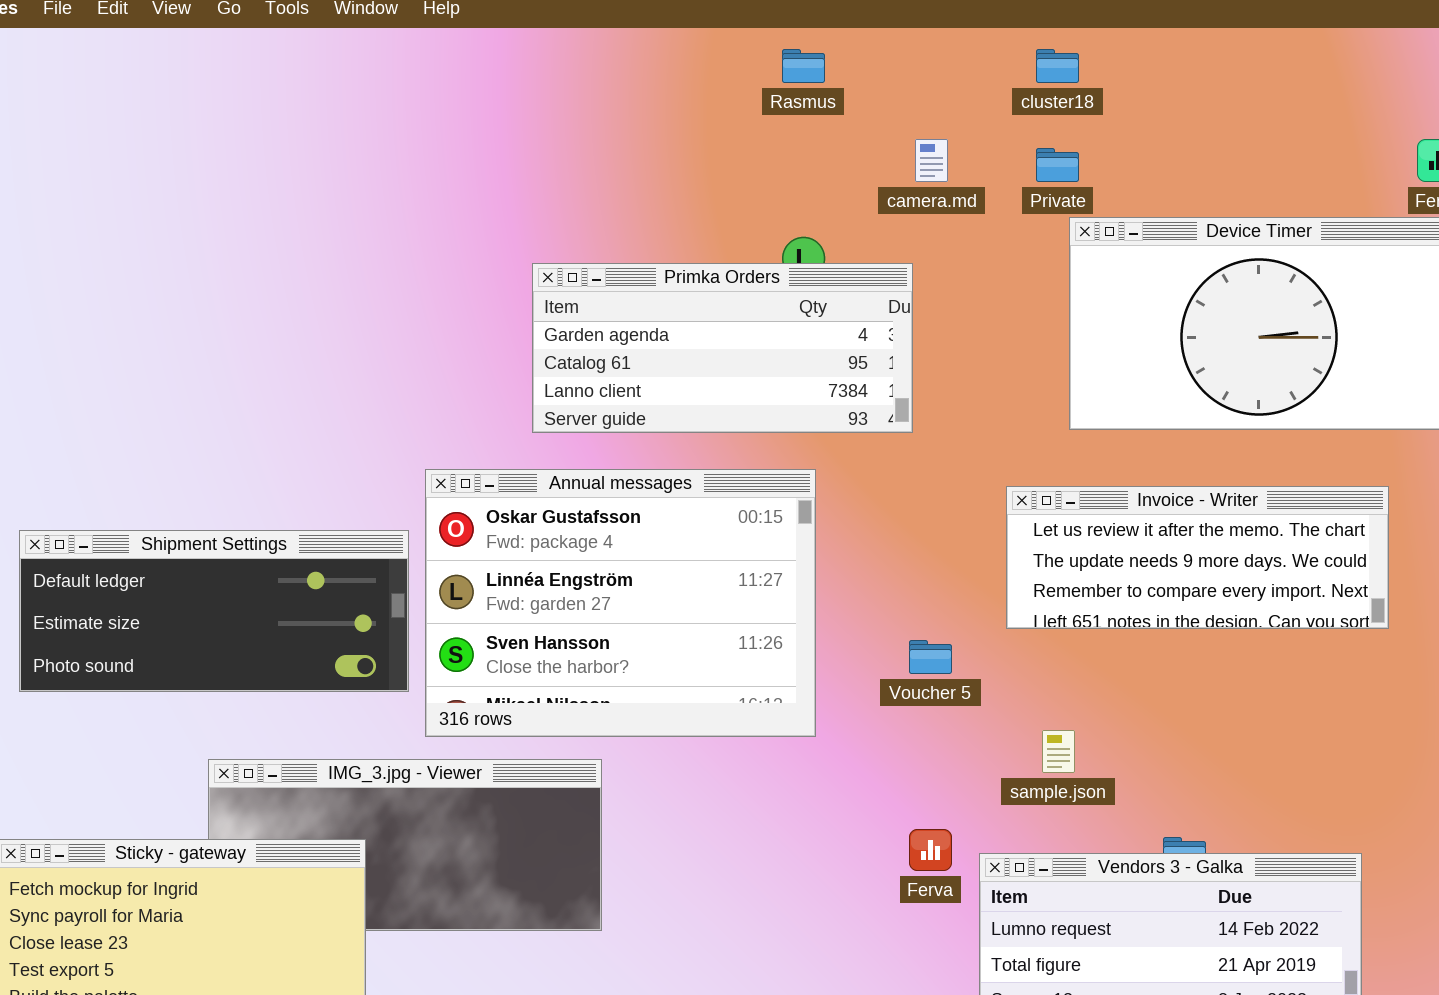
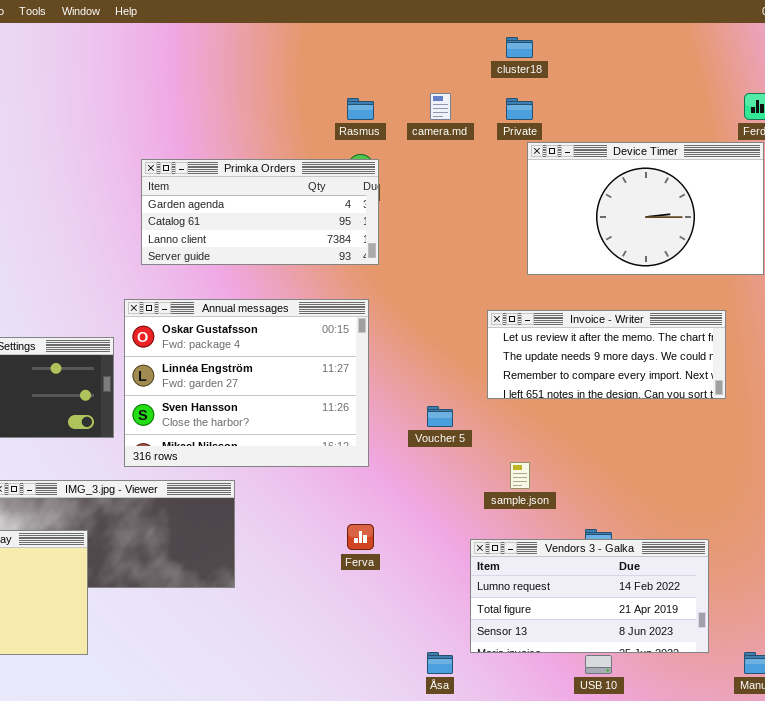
Rasmus: [782,49,825,83] -> [347,98,374,120], moved
Primka Orders: [532,263,913,433] -> [141,159,379,265], moved
Ferva: [909,829,952,871] -> [347,524,374,550], moved

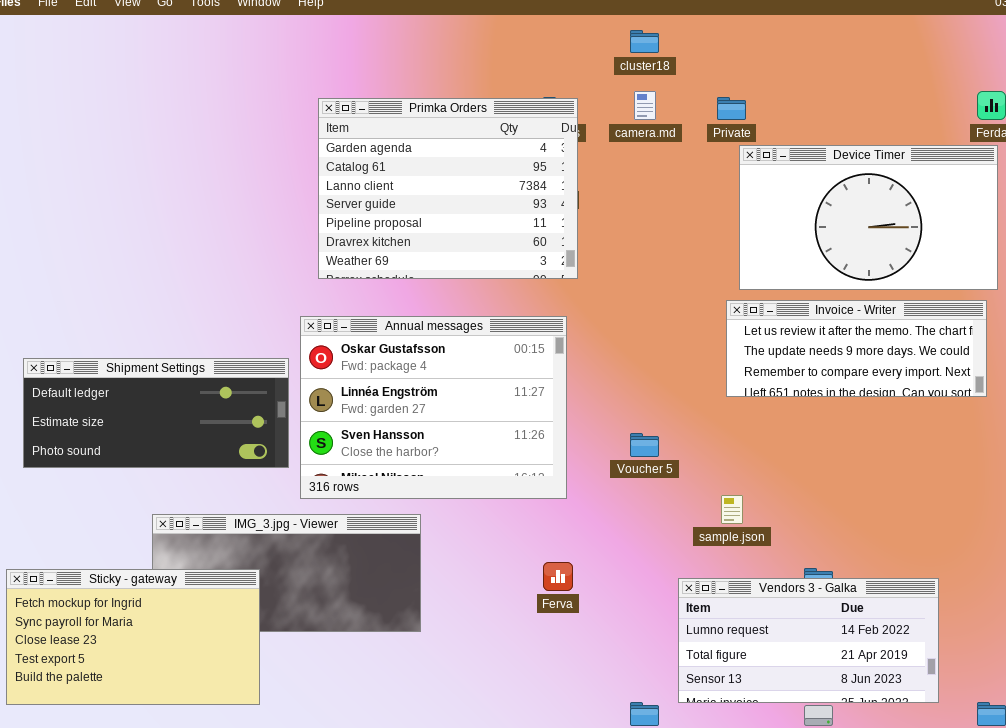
cluster18: [506,37,533,58] -> [630,30,659,53], moved
Primka Orders: [141,159,379,265] -> [318,98,578,279], resized
Invoice - Writer: [487,310,726,399] -> [726,300,987,397], moved

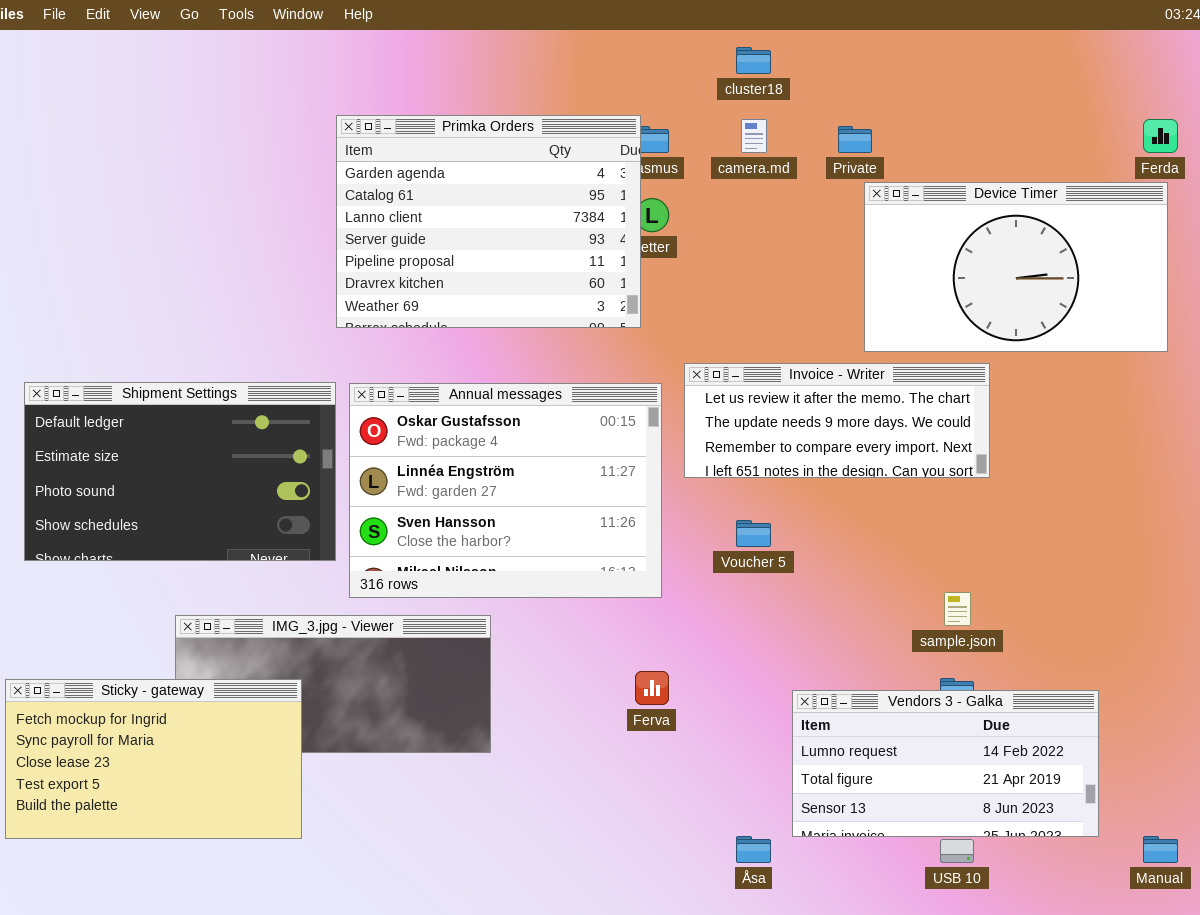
Primka Orders: [318,98,578,279] -> [336,115,641,328], moved
Invoice - Writer: [726,300,987,397] -> [684,363,990,478], moved
Shipment Settings: [23,358,289,468] -> [24,382,336,561], resized
sample.json: [721,495,743,524] -> [944,592,971,626], moved

